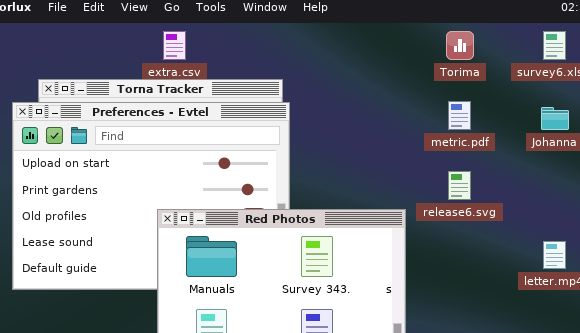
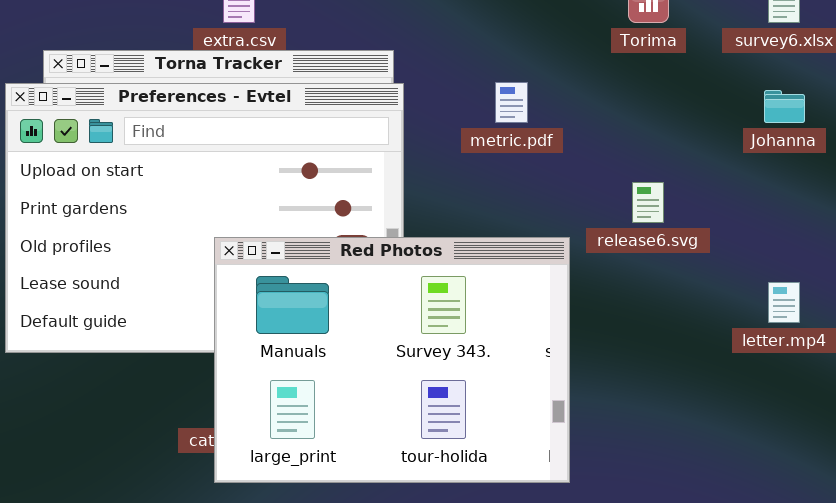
metric.pdf: [448,101,471,130] -> [495,82,528,123], moved

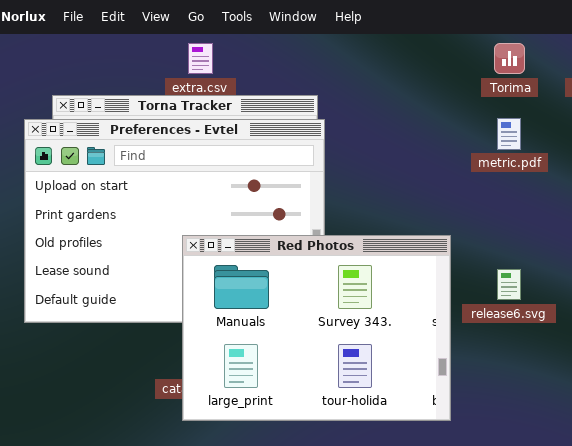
metric.pdf: [495,82,528,123] -> [497,118,521,150], moved
release6.svg: [632,182,664,223] -> [497,269,521,300], moved

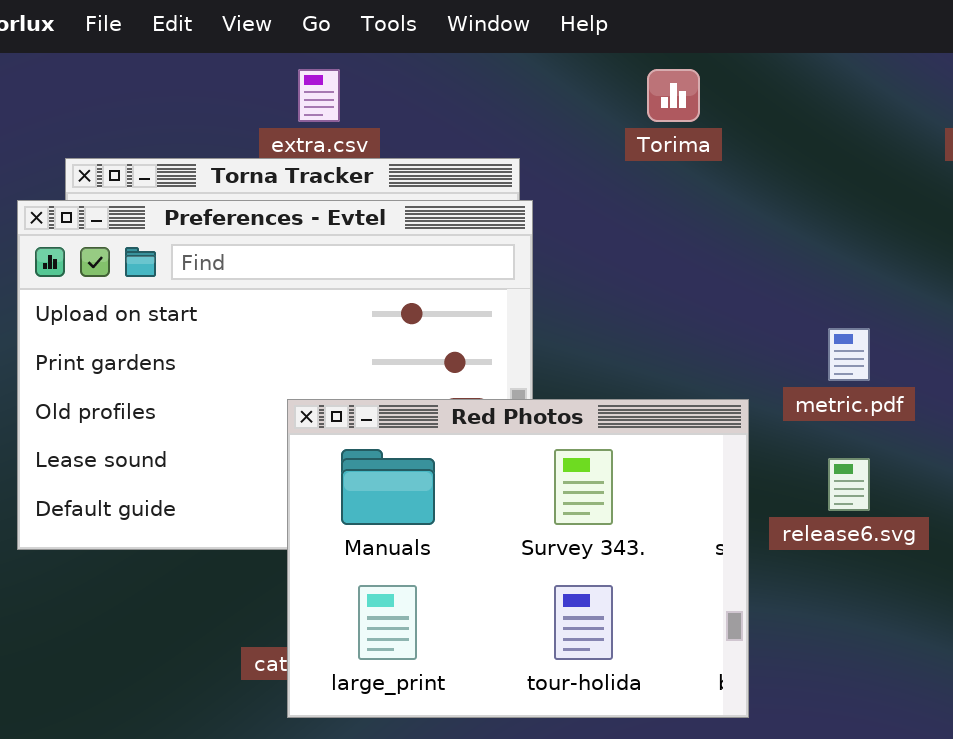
Torima: [494,43,525,74] -> [647,69,700,122], moved
metric.pdf: [497,118,521,150] -> [828,328,870,381], moved

